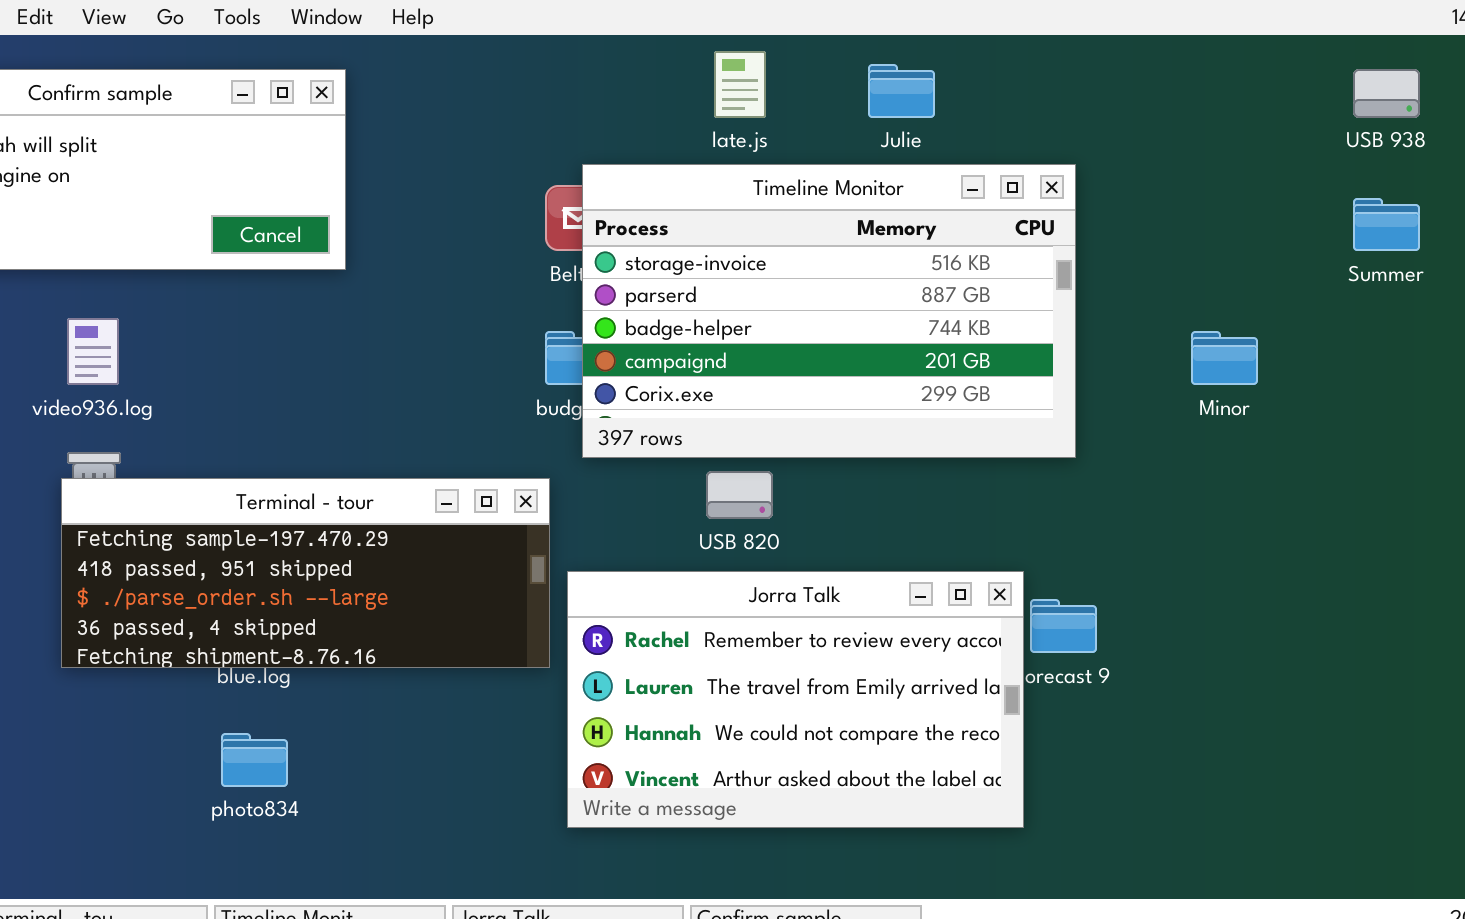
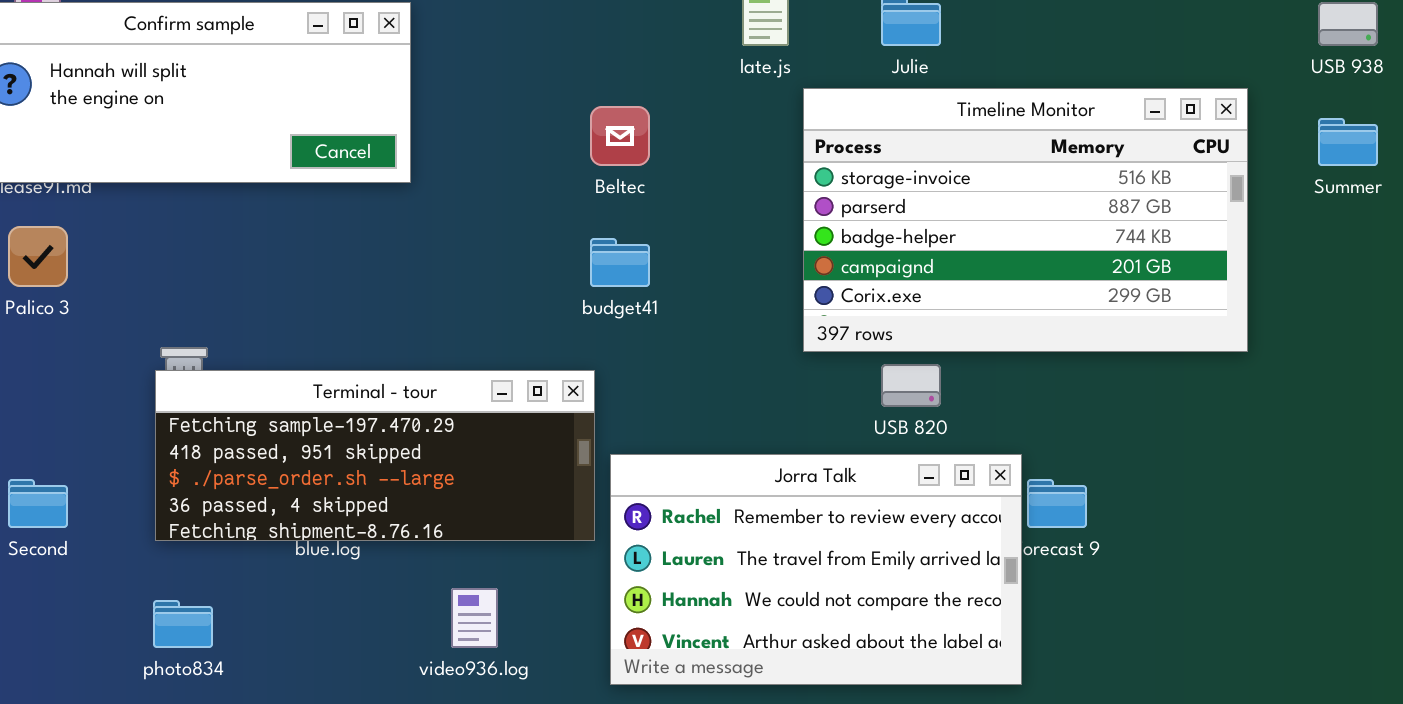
Timeline Monitor: [582,164,1076,458] -> [803,88,1248,352], moved
video936.log: [67,318,119,385] -> [451,588,498,648], moved
USB 820: [706,471,773,519] -> [881,364,941,407], moved
photo834: [221,733,288,787] -> [153,600,213,648], moved

